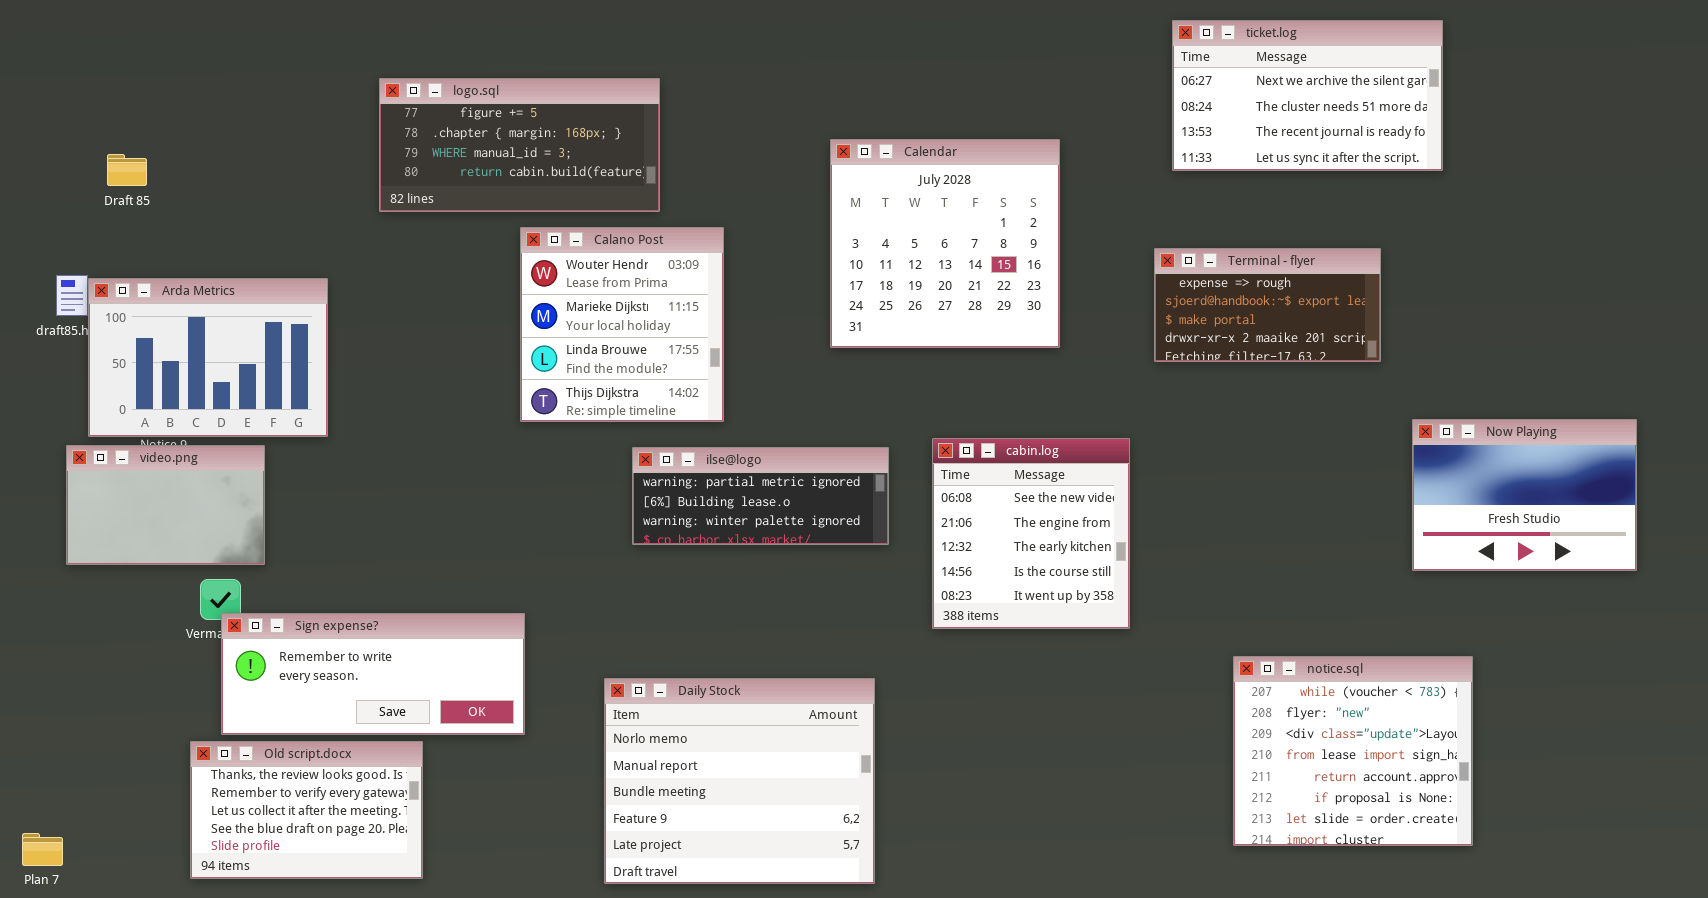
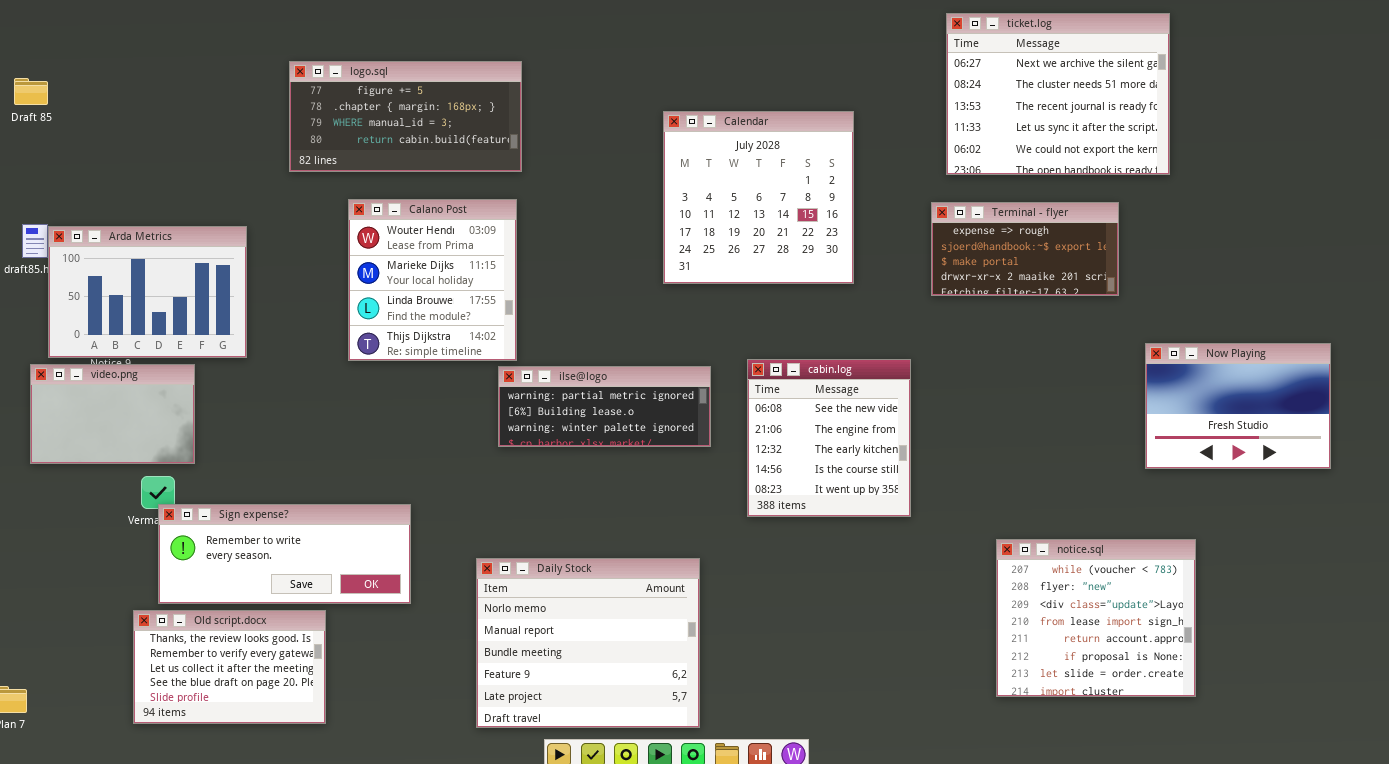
ticket.log: [1172,20,1443,171] -> [946,13,1170,175], resized
Draft 85: [107,154,147,186] -> [14,78,48,105], moved
Calano Post: [520,227,724,422] -> [348,199,517,361], moved

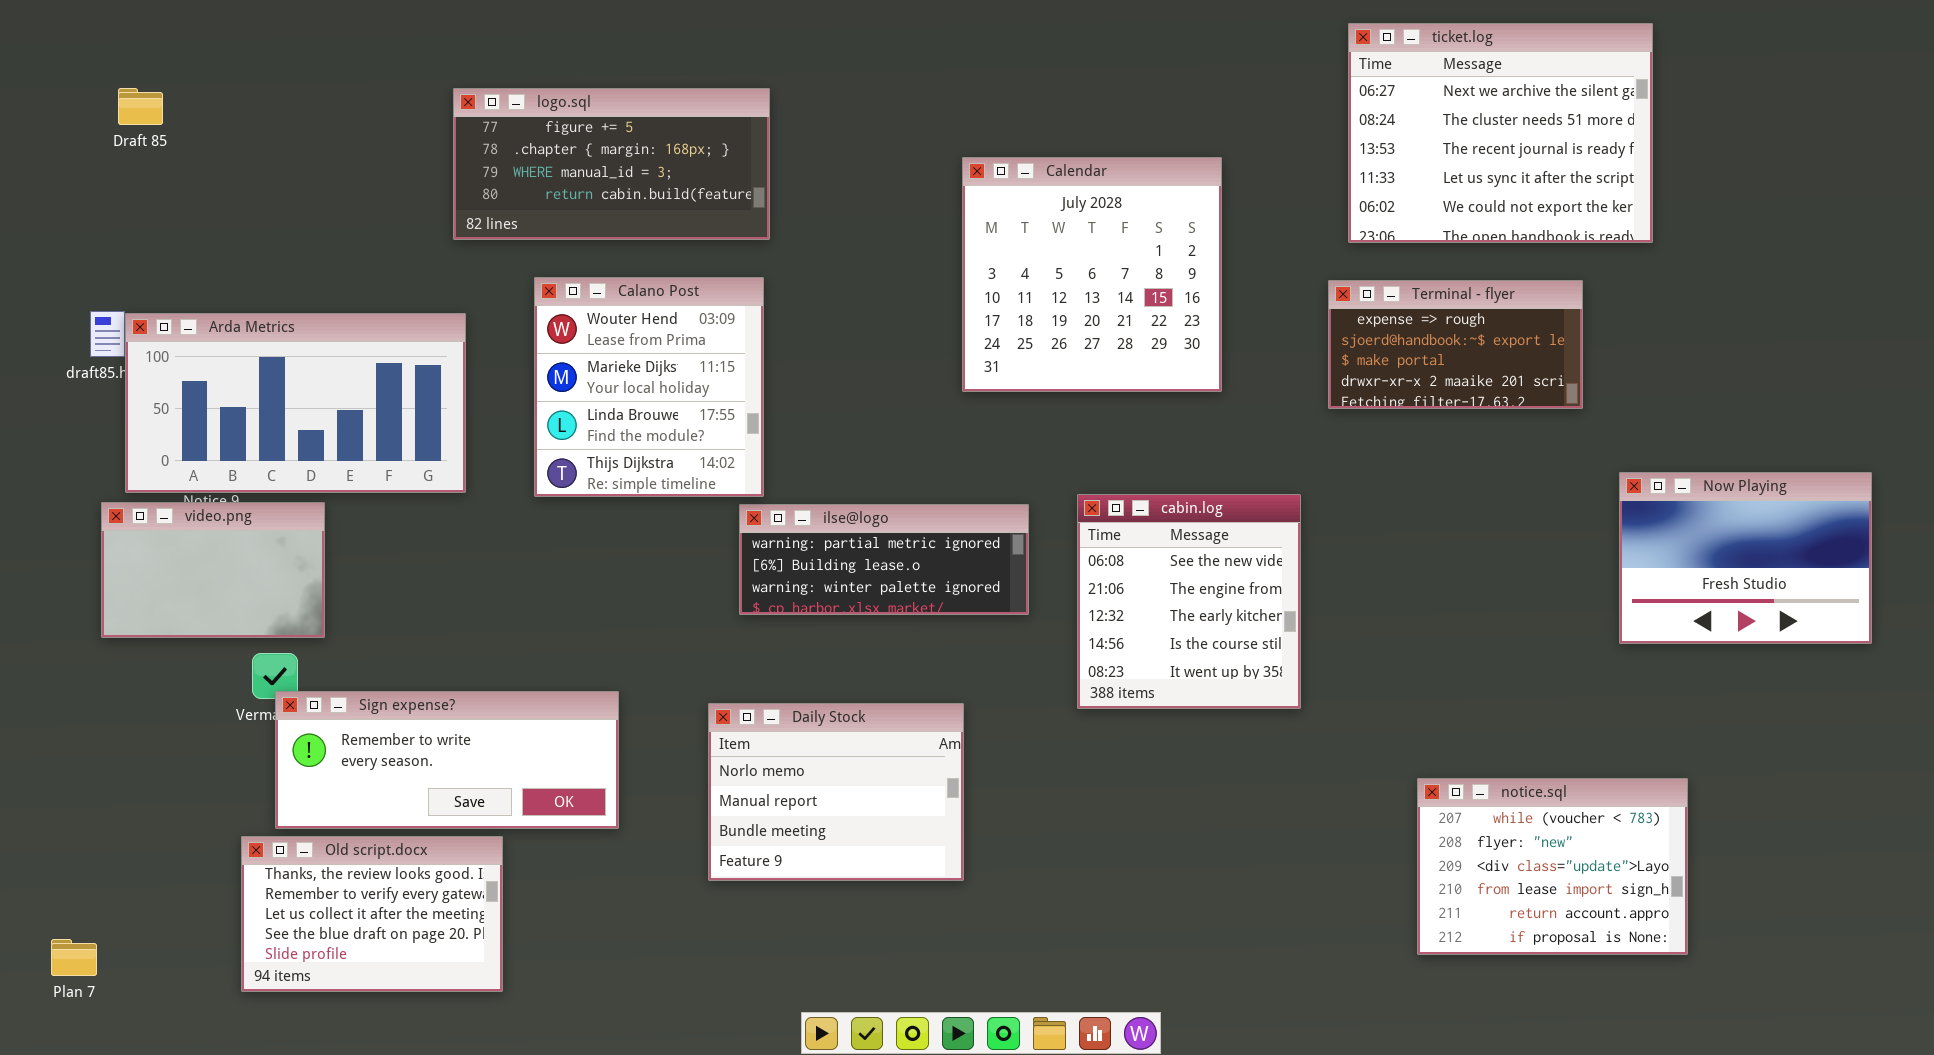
Draft 85: [14,78,48,105] -> [118,88,163,125], moved
Arda Metrics: [48,226,247,358] -> [125,313,466,493], resized
notice.sql: [996,539,1196,697] -> [1417,778,1688,955], resized
Daily Stock: [476,558,700,728] -> [708,703,964,881], moved, resized

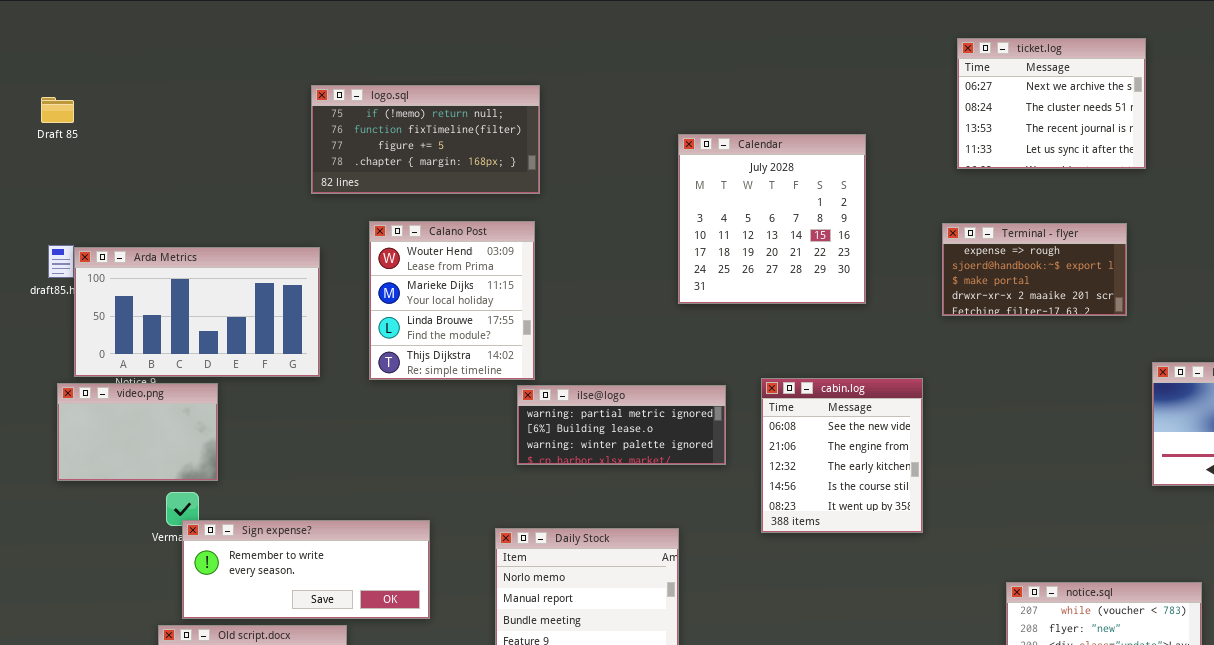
ticket.log: [1348,23,1653,243] -> [957,38,1146,169], resized
Draft 85: [118,88,163,125] -> [41,97,74,123], moved
logo.sql: [453,88,770,240] -> [311,85,540,194], scrolled up 2 rows

